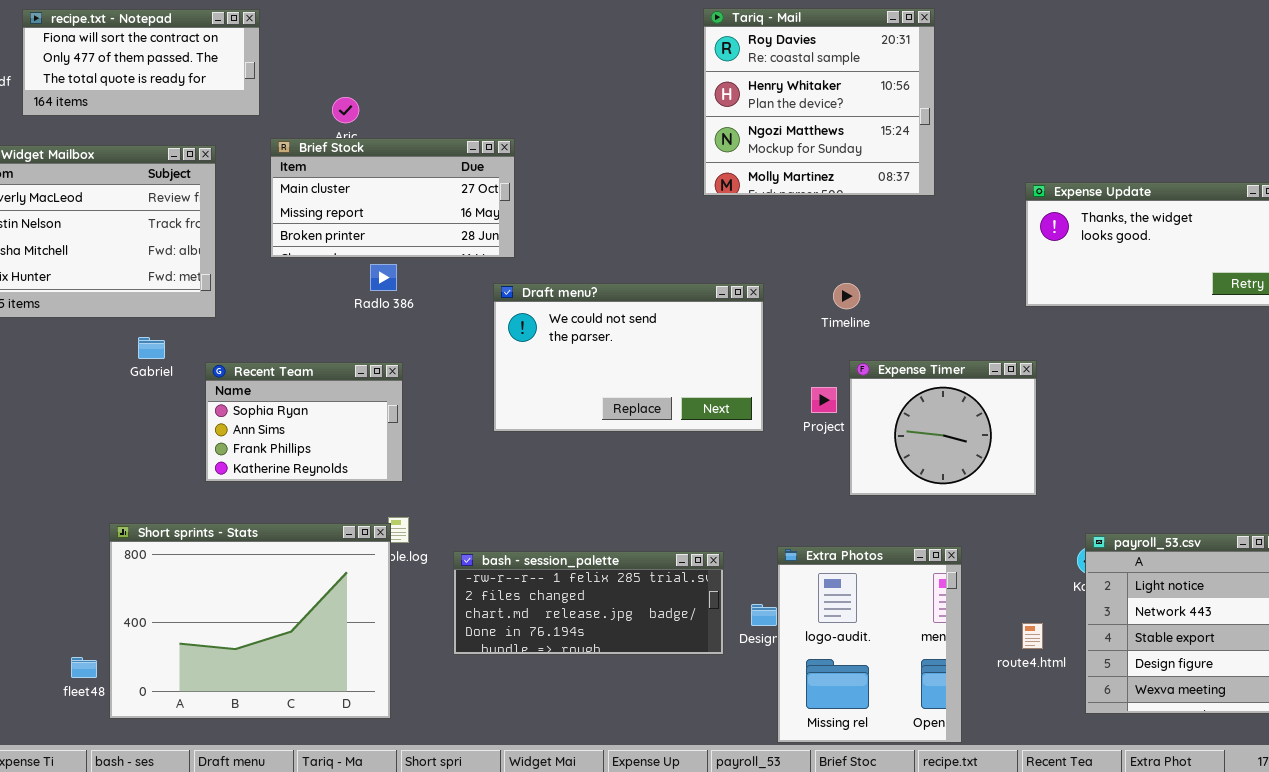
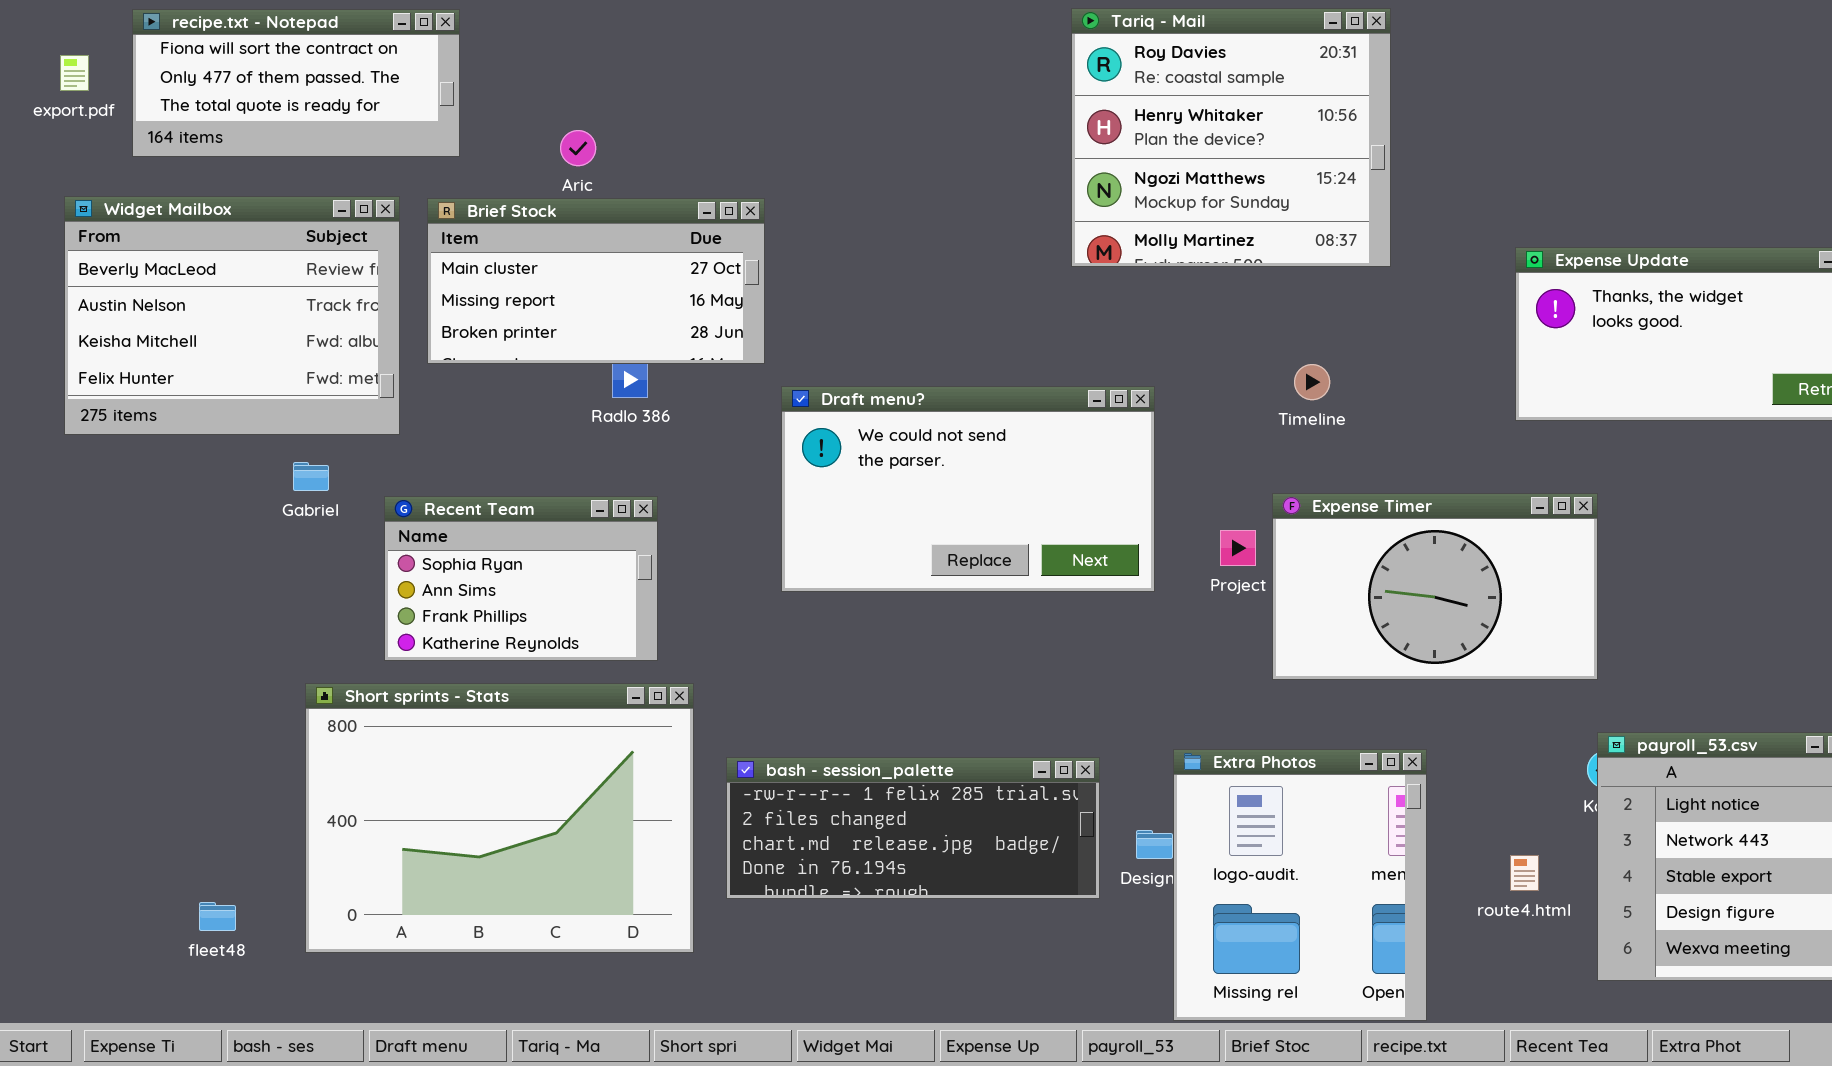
Brief Stock: [270,138,515,258] -> [427,198,765,364], moved
Timeline: [833,283,860,309] -> [1294,364,1330,400], moved
Expense Timer: [849,360,1037,496] -> [1272,493,1598,680], resized
Short sprints - Stats: [109,523,391,719] -> [305,683,694,953], moved

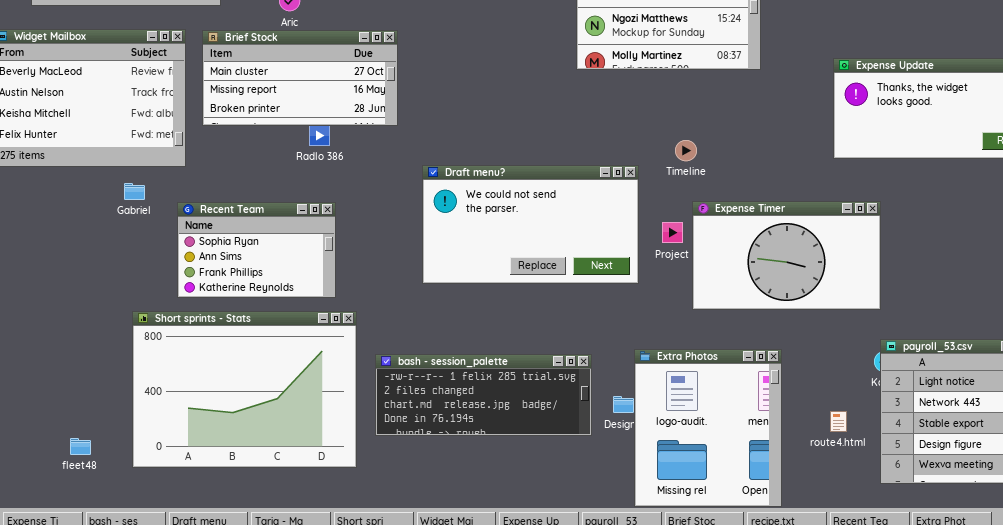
Timeline: [1294,364,1330,400] -> [675,140,697,161], moved
Draft menu?: [781,386,1155,592] -> [422,165,639,284], moved

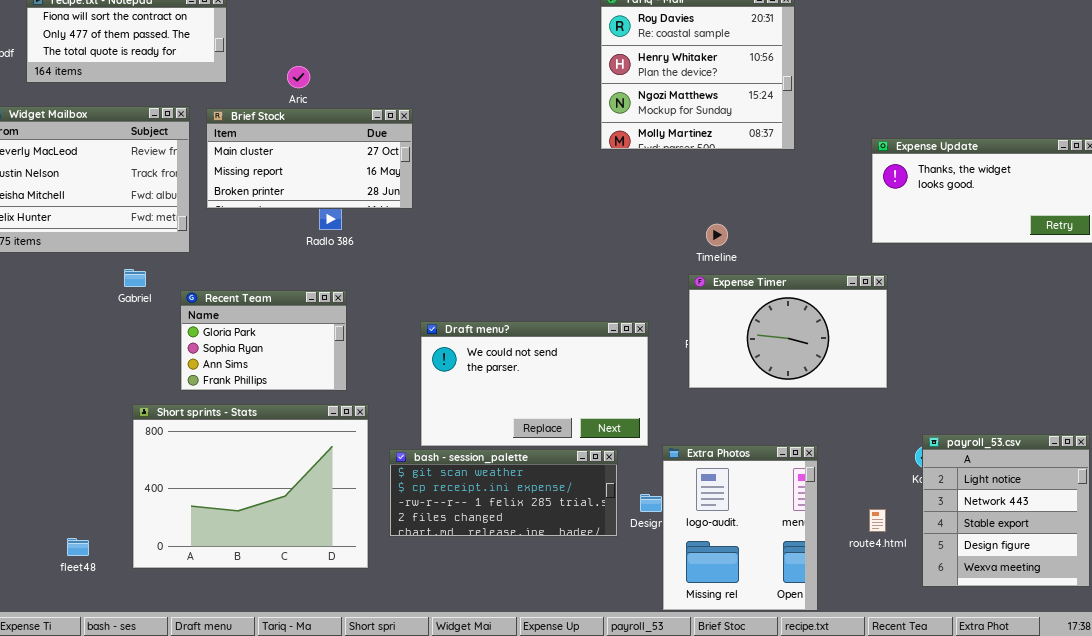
Draft menu?: [422,165,639,284] -> [420,321,649,447], moved
Expense Timer: [692,201,881,310] -> [688,274,888,389], moved
Recent Team: [177,202,336,298] -> [180,290,347,391], scrolled up 1 row
bash - session_palette: [375,354,592,436] -> [389,449,618,537], scrolled up 2 rows

